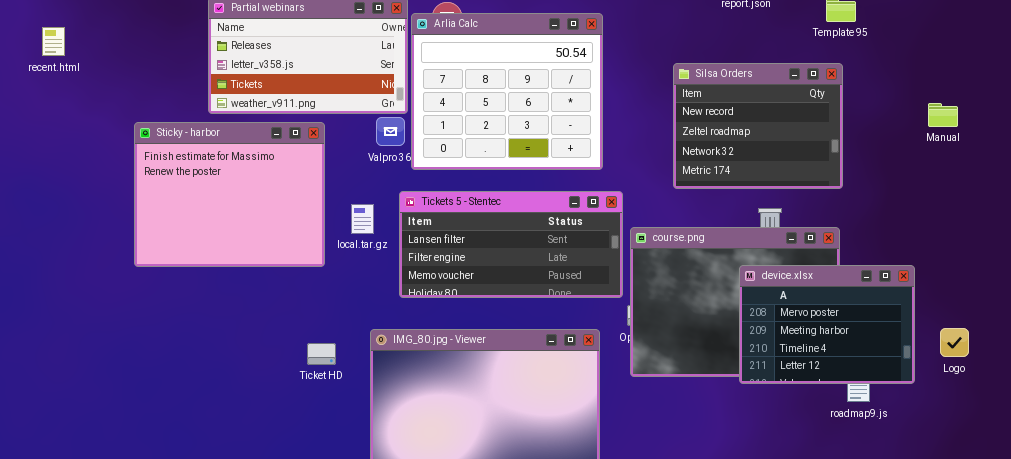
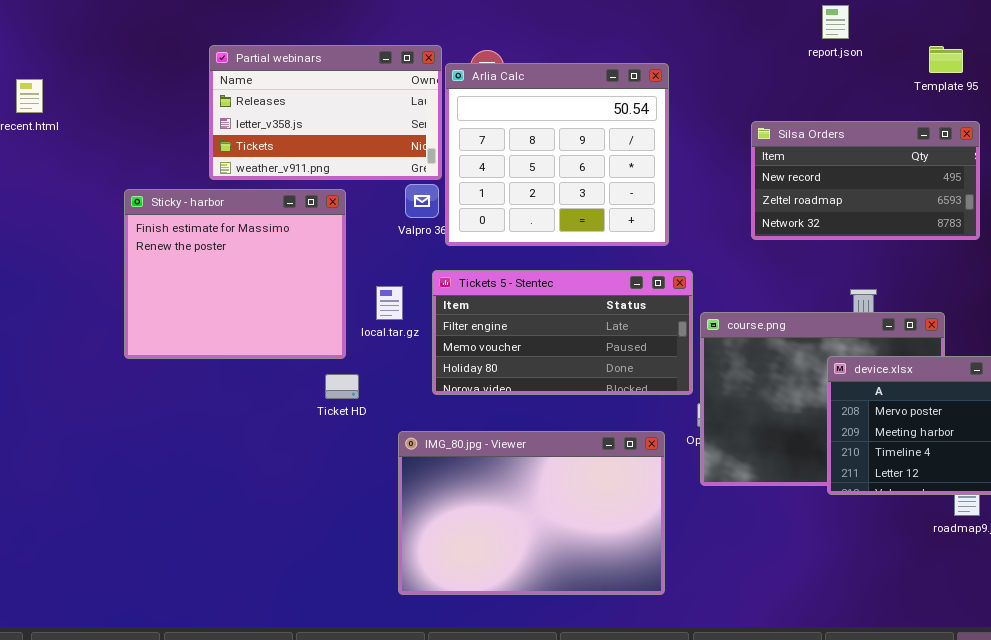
Silsa Orders: [673,63,843,189] -> [751,121,980,240], resized
Tickets 5 - Stentec: [399,191,623,298] -> [432,270,693,395], scrolled down 1 row
Ticket HD: [307,343,336,365] -> [325,374,359,399], moved

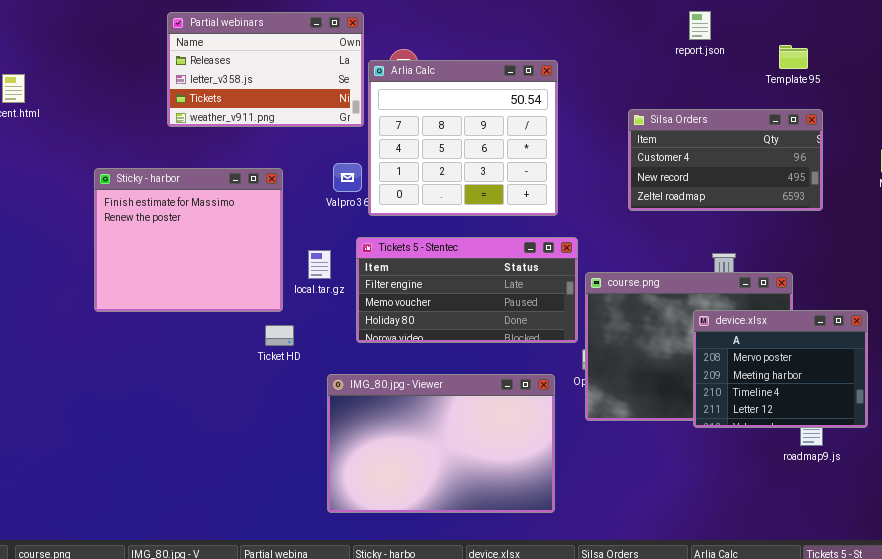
Partial webinars: [209,45,442,180] -> [167,12,364,127], moved
Silsa Orders: [751,121,980,240] -> [628,109,823,211], scrolled up 1 row

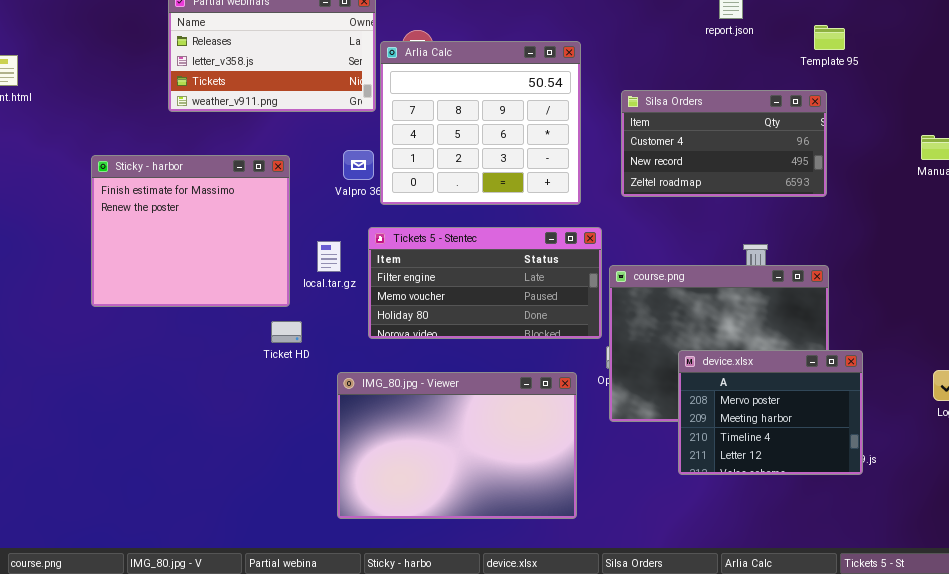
Silsa Orders: [628,109,823,211] -> [621,90,827,197], moved
device.xlsx: [693,310,868,428] -> [678,350,863,475], moved

